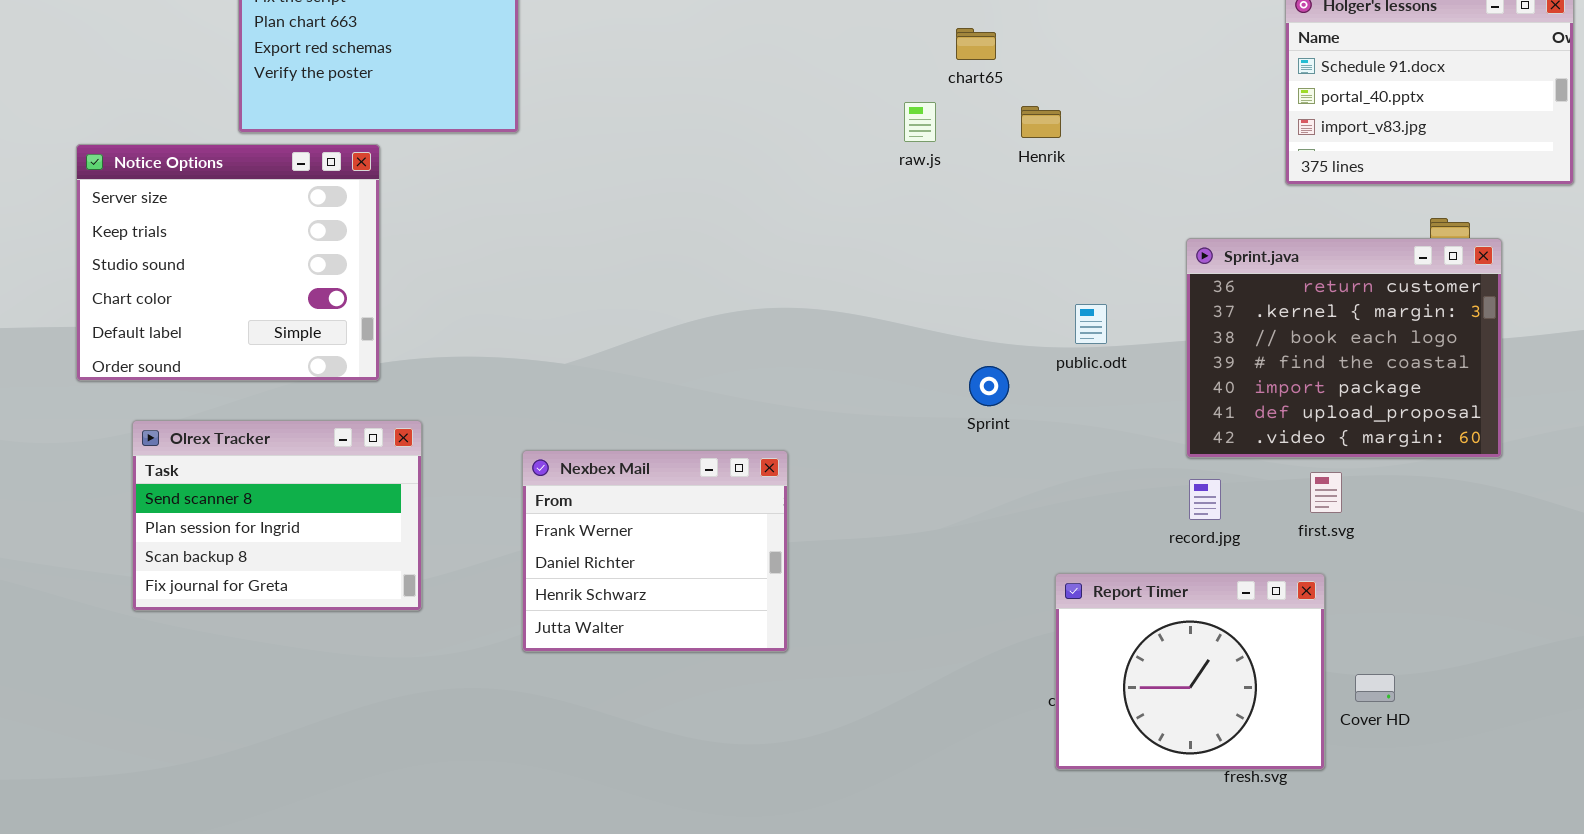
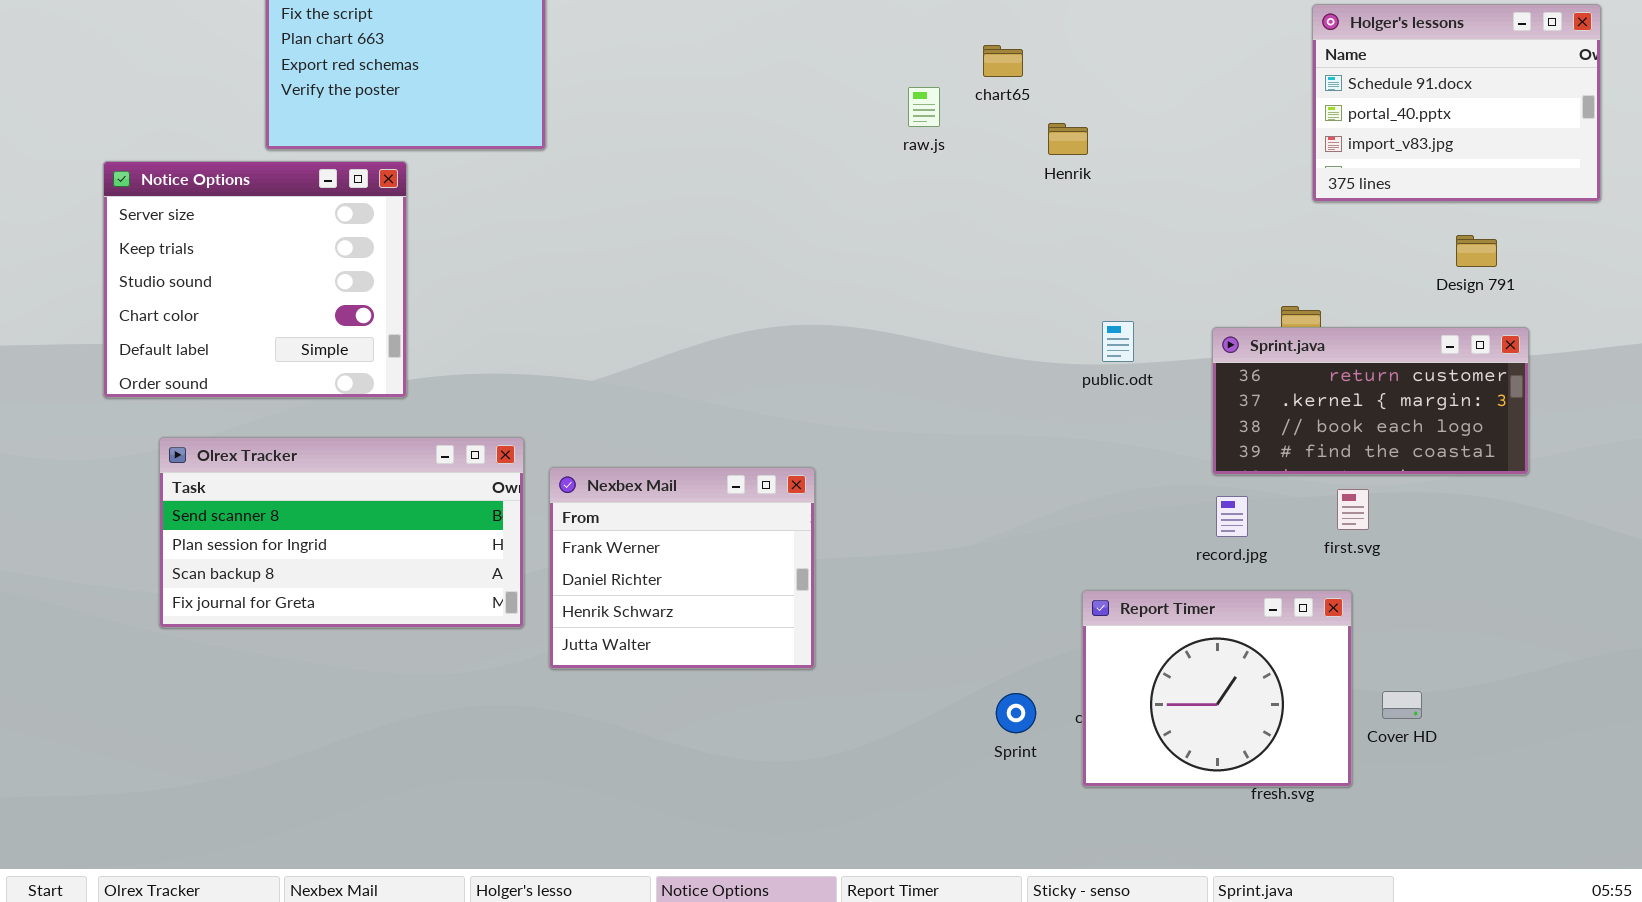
raw.js: [904,102,936,142] -> [908,87,940,127], moved
Sprint.java: [1186,238,1502,458] -> [1212,327,1529,475], resized
Sprint: [969,366,1009,406] -> [996,693,1036,733], moved
Olrex Tracker: [132,420,422,611] -> [159,437,524,628], resized

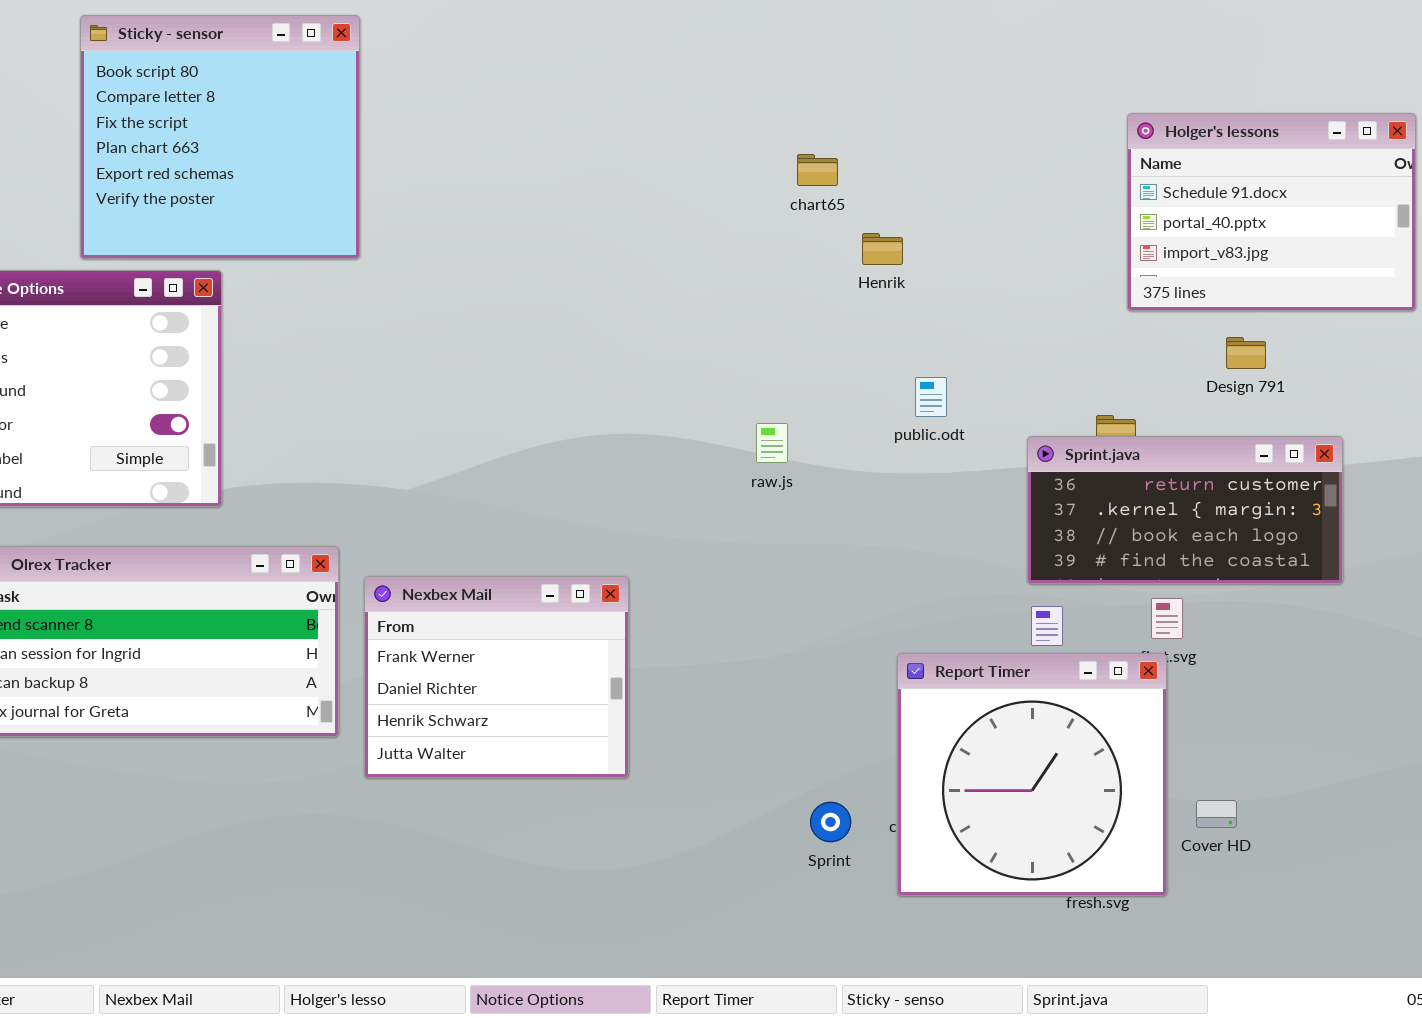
raw.js: [908,87,940,127] -> [756,423,788,463], moved
Design 791: [1456,235,1497,267] -> [1226,337,1266,369], moved
public.odt: [1102,321,1134,362] -> [915,377,947,417], moved
Report Timer: [1082,590,1352,787] -> [897,653,1167,896], resized

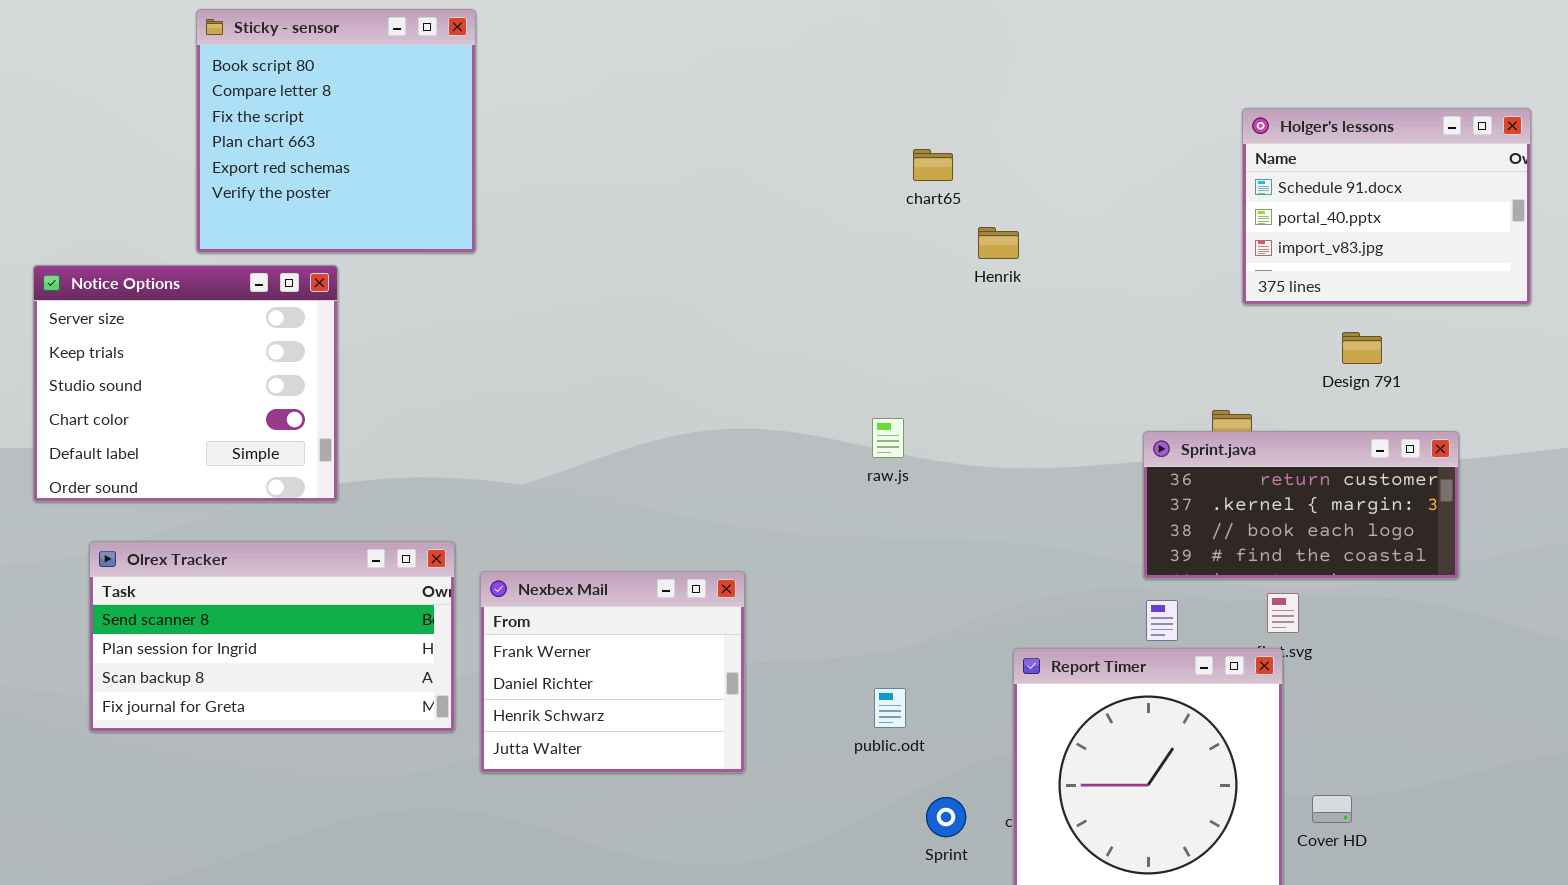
public.odt: [915,377,947,417] -> [874,688,906,728], moved

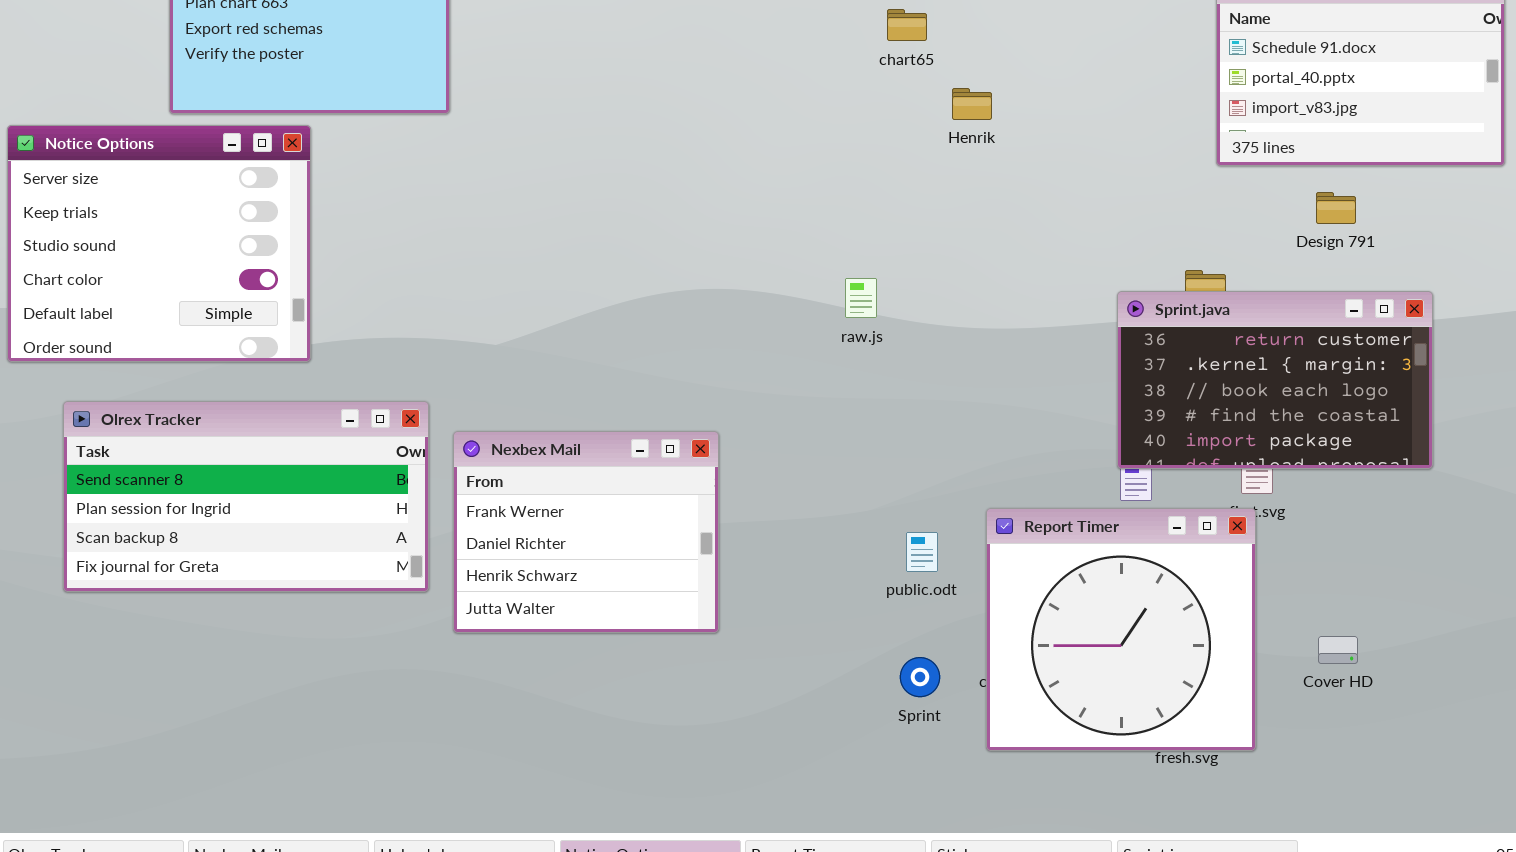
Sprint.java: [1143,431,1459,579] -> [1117,291,1433,469], resized
public.odt: [874,688,906,728] -> [906,532,938,572], moved
Cover HD: [1312,795,1352,823] -> [1318,636,1358,664], moved

